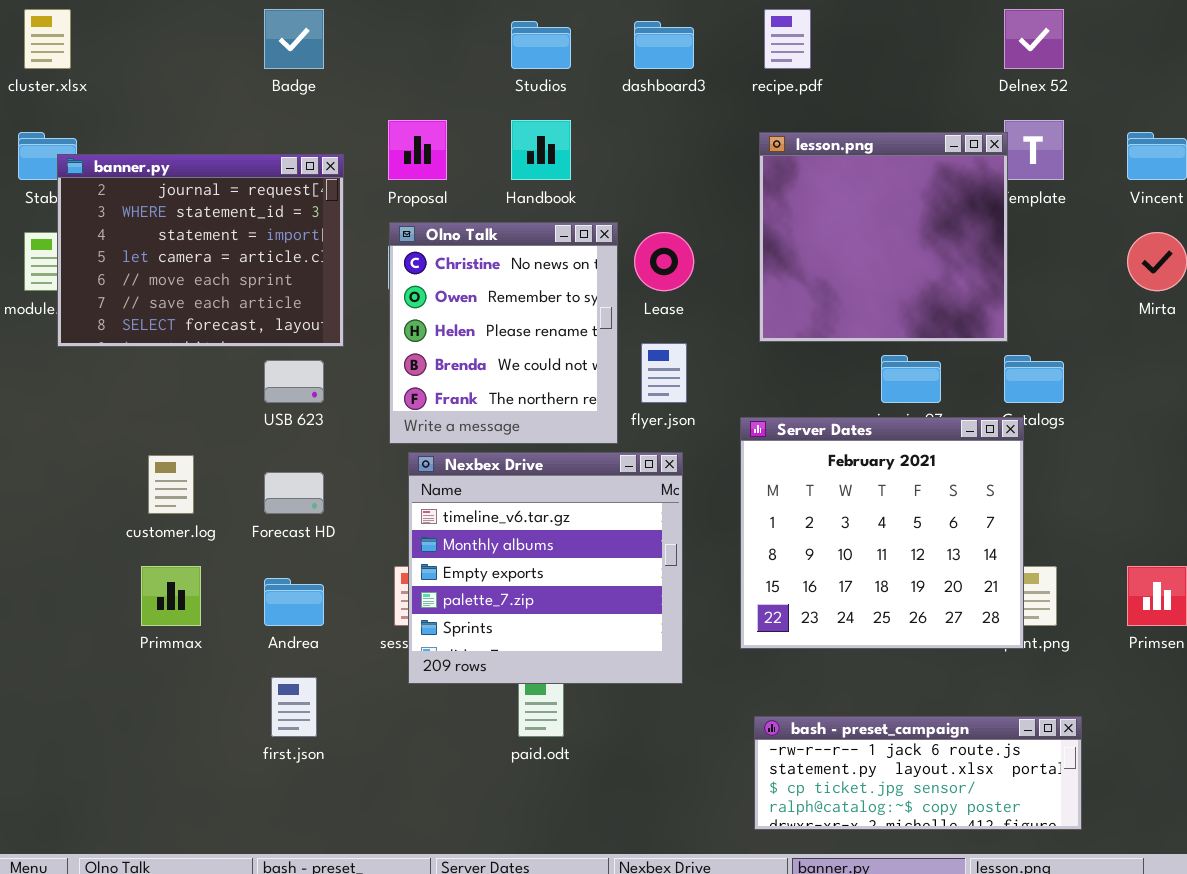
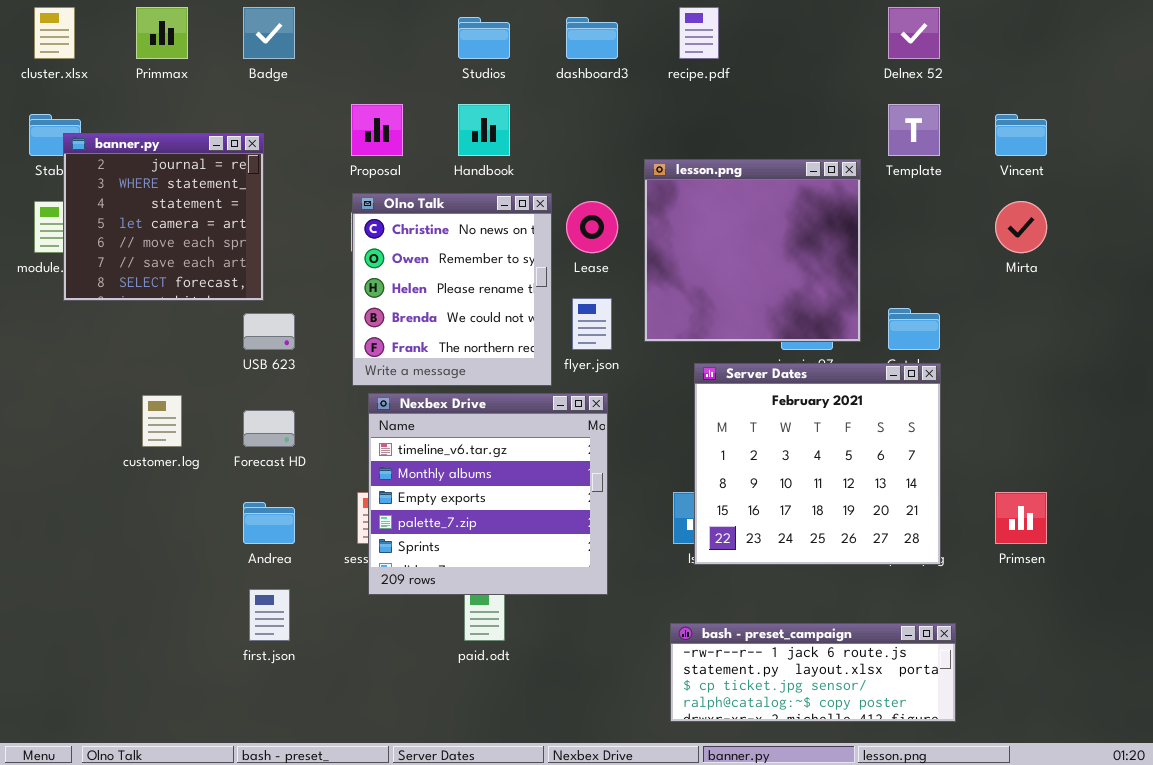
lesson.png: [759,132,1008,342] -> [644,159,861,342], moved
banner.py: [57,154,344,347] -> [63,133,264,301], resized
Server Dates: [740,417,1024,649] -> [694,363,941,565], moved
Primmax: [141,566,201,626] -> [136,7,188,59], moved

